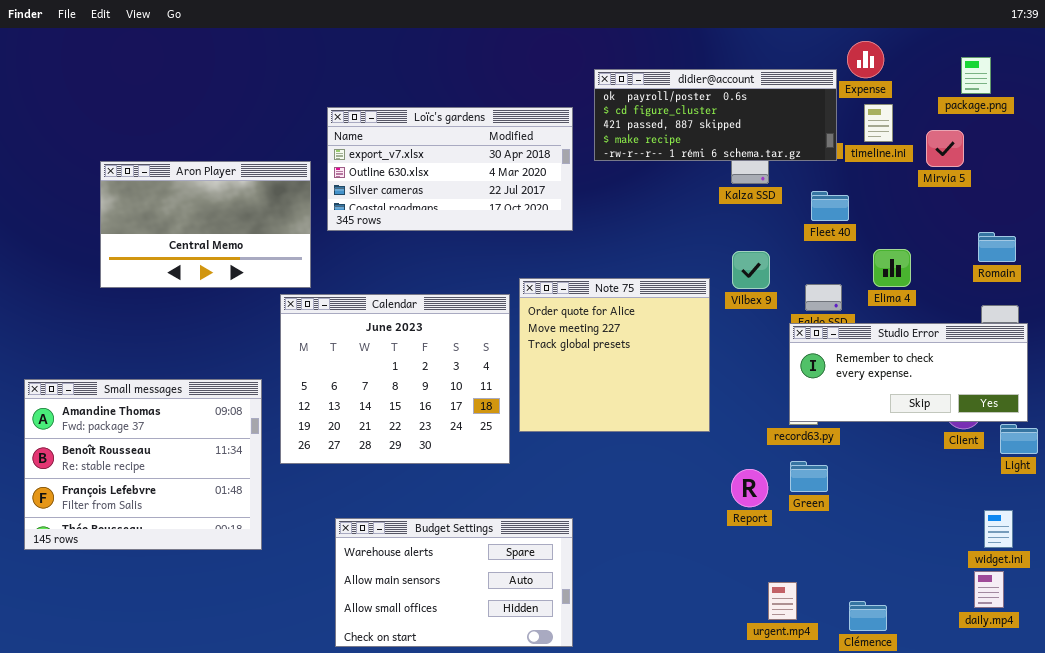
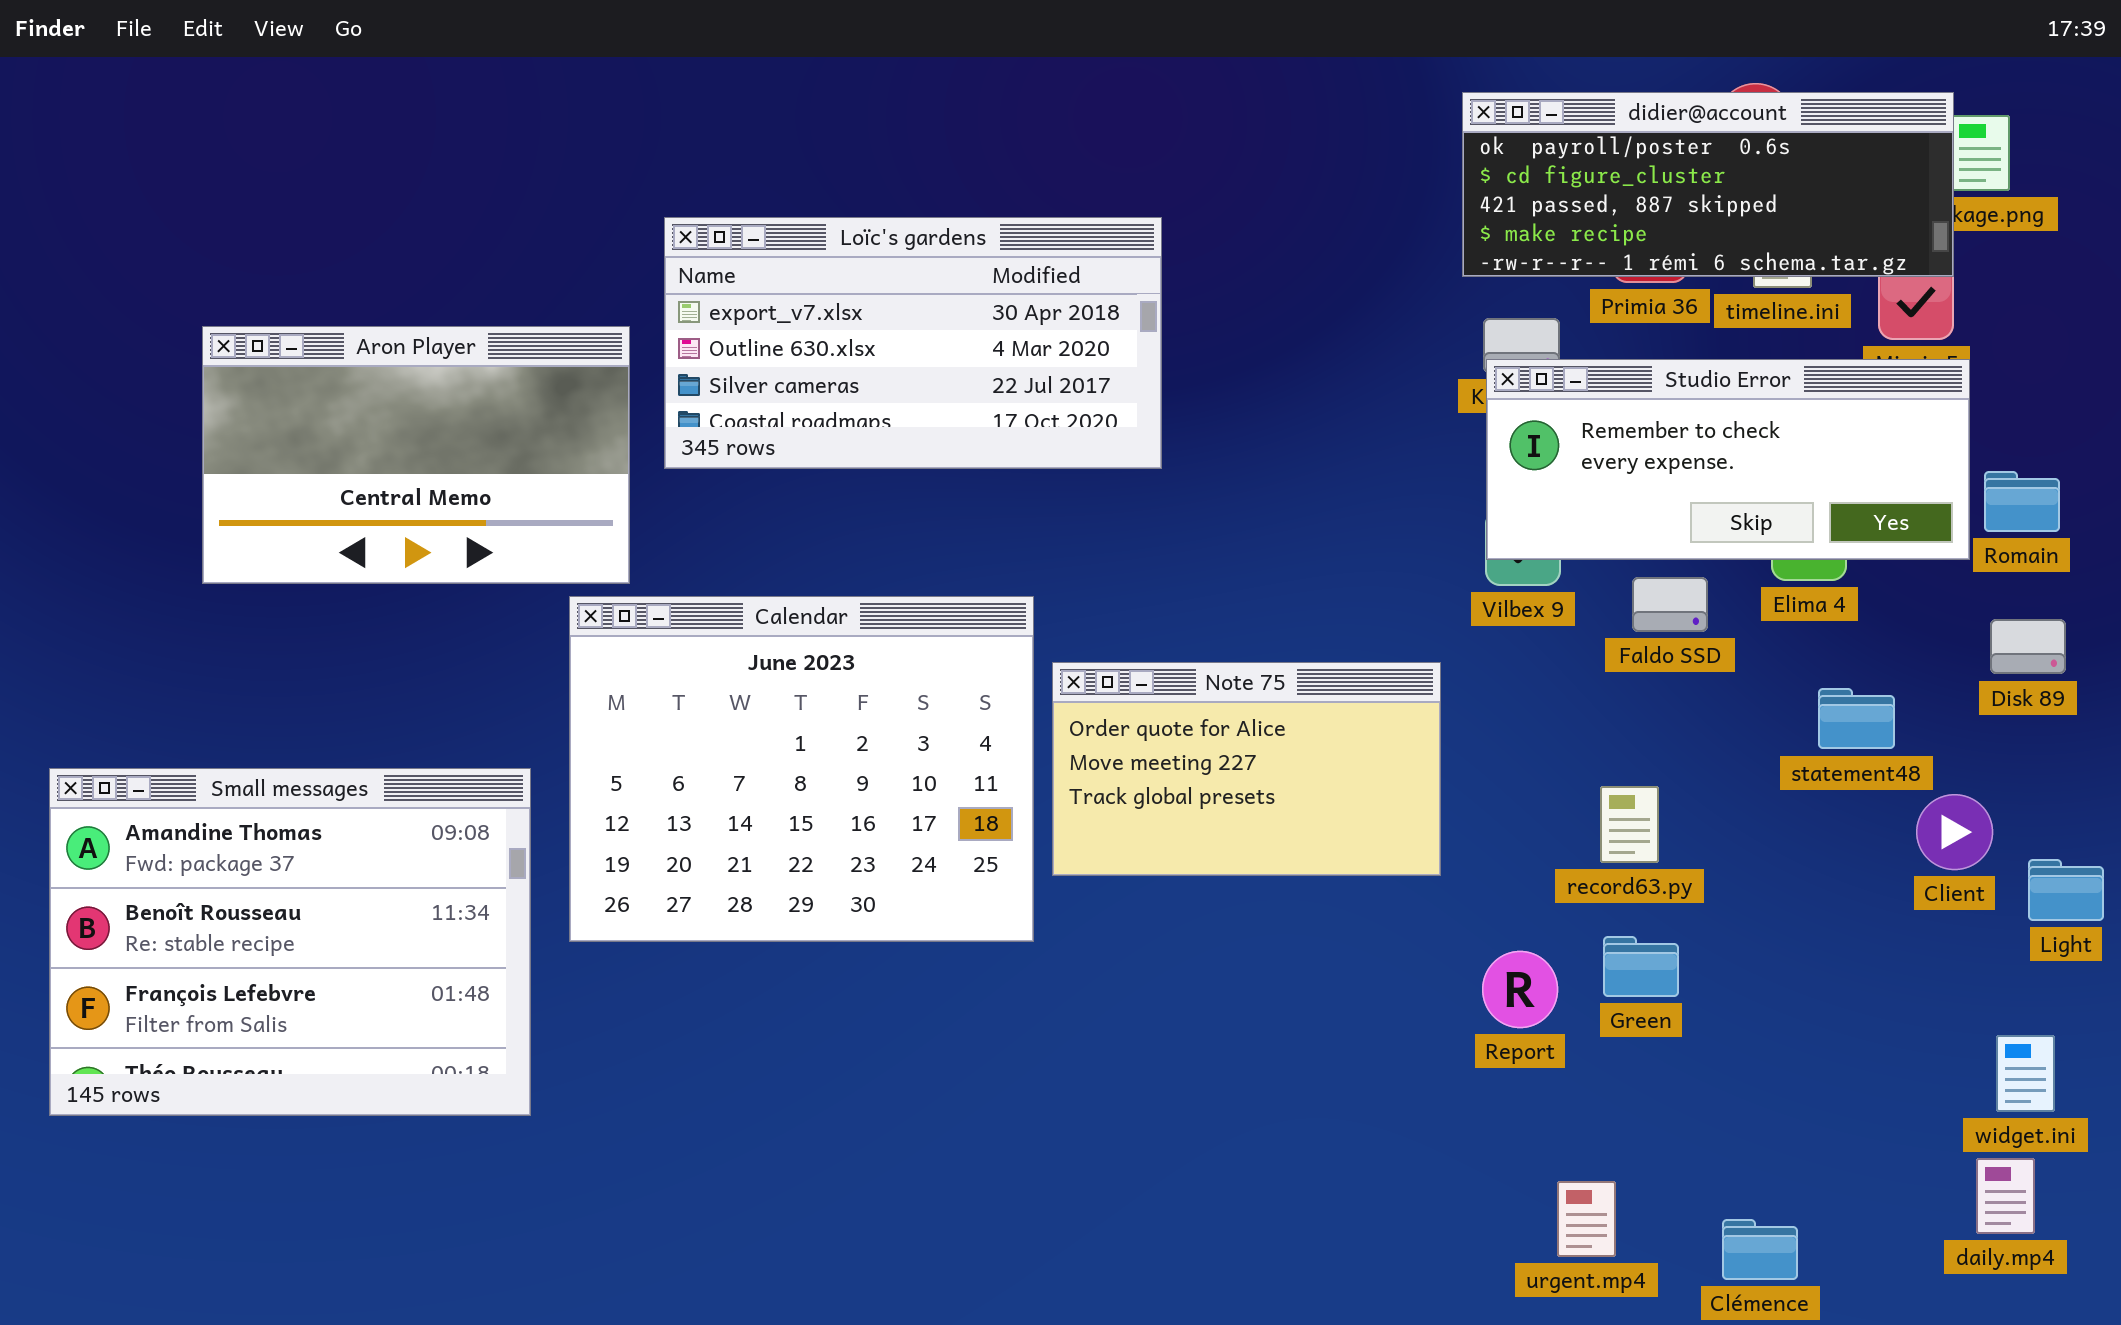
didier@account: [594,69,837,161] -> [1462,92,1954,277], moved
Note 75: [519,278,710,432] -> [1052,662,1441,876], resized
Studio Error: [789,323,1028,422] -> [1486,359,1970,560], moved
Budget Settings: [335,518,573,647] -> none, closed

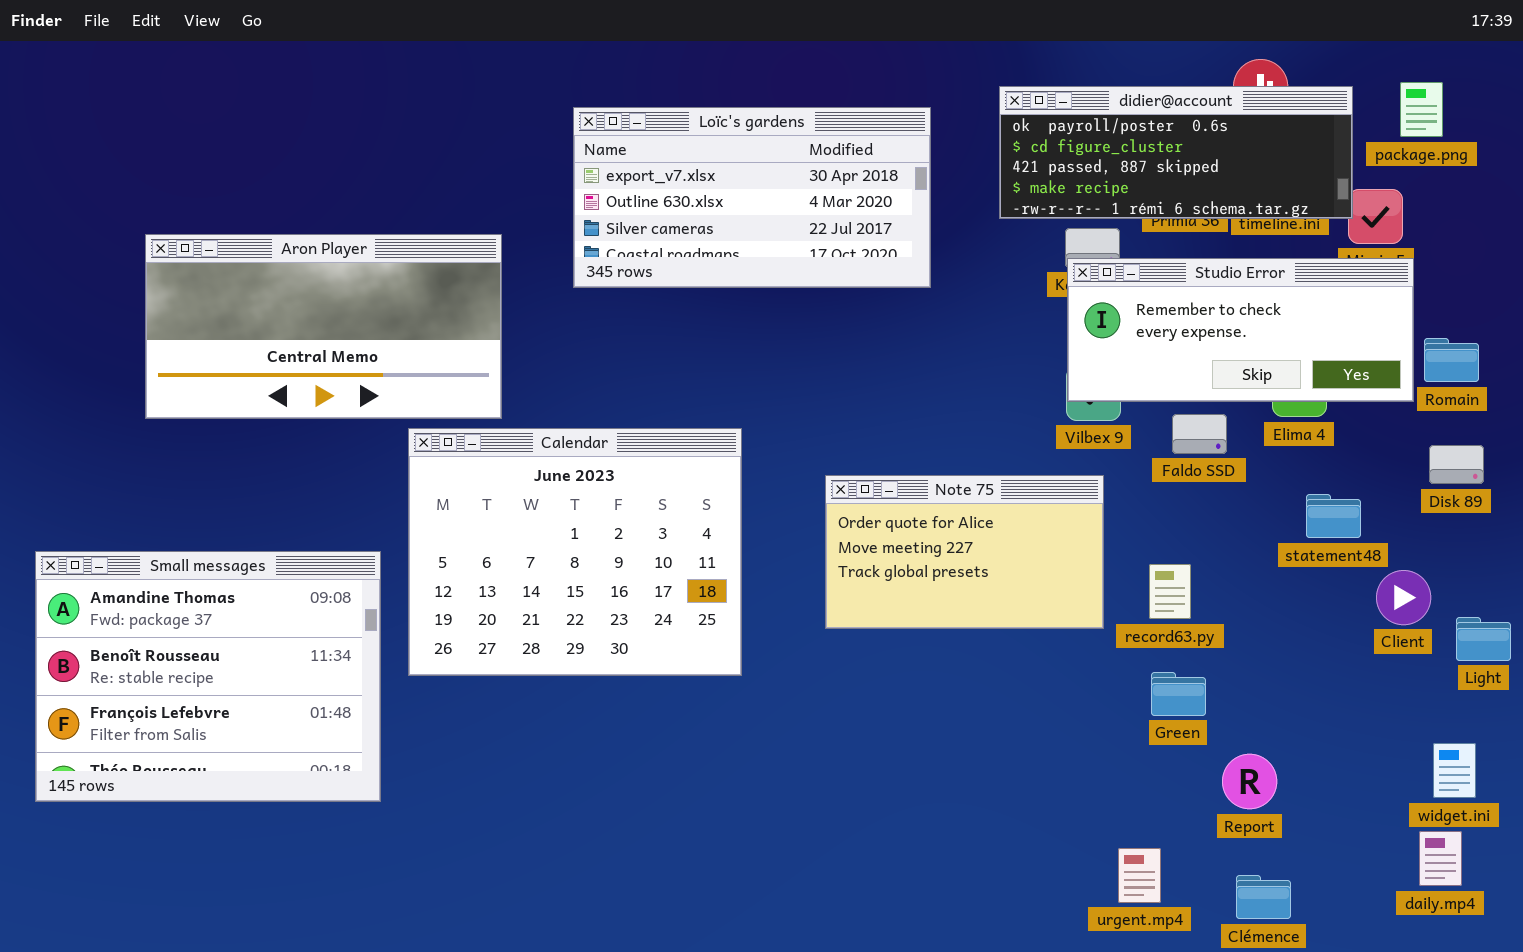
didier@account: [1462,92,1954,277] -> [999,86,1353,219], moved
Loïc's gardens: [664,217,1162,469] -> [573,107,931,288], moved
Aron Player: [202,326,630,584] -> [145,234,502,419], resized
Note 75: [1052,662,1441,876] -> [825,475,1104,629], moved
Report: [1482,951,1558,1028] -> [1222,754,1277,809], moved

